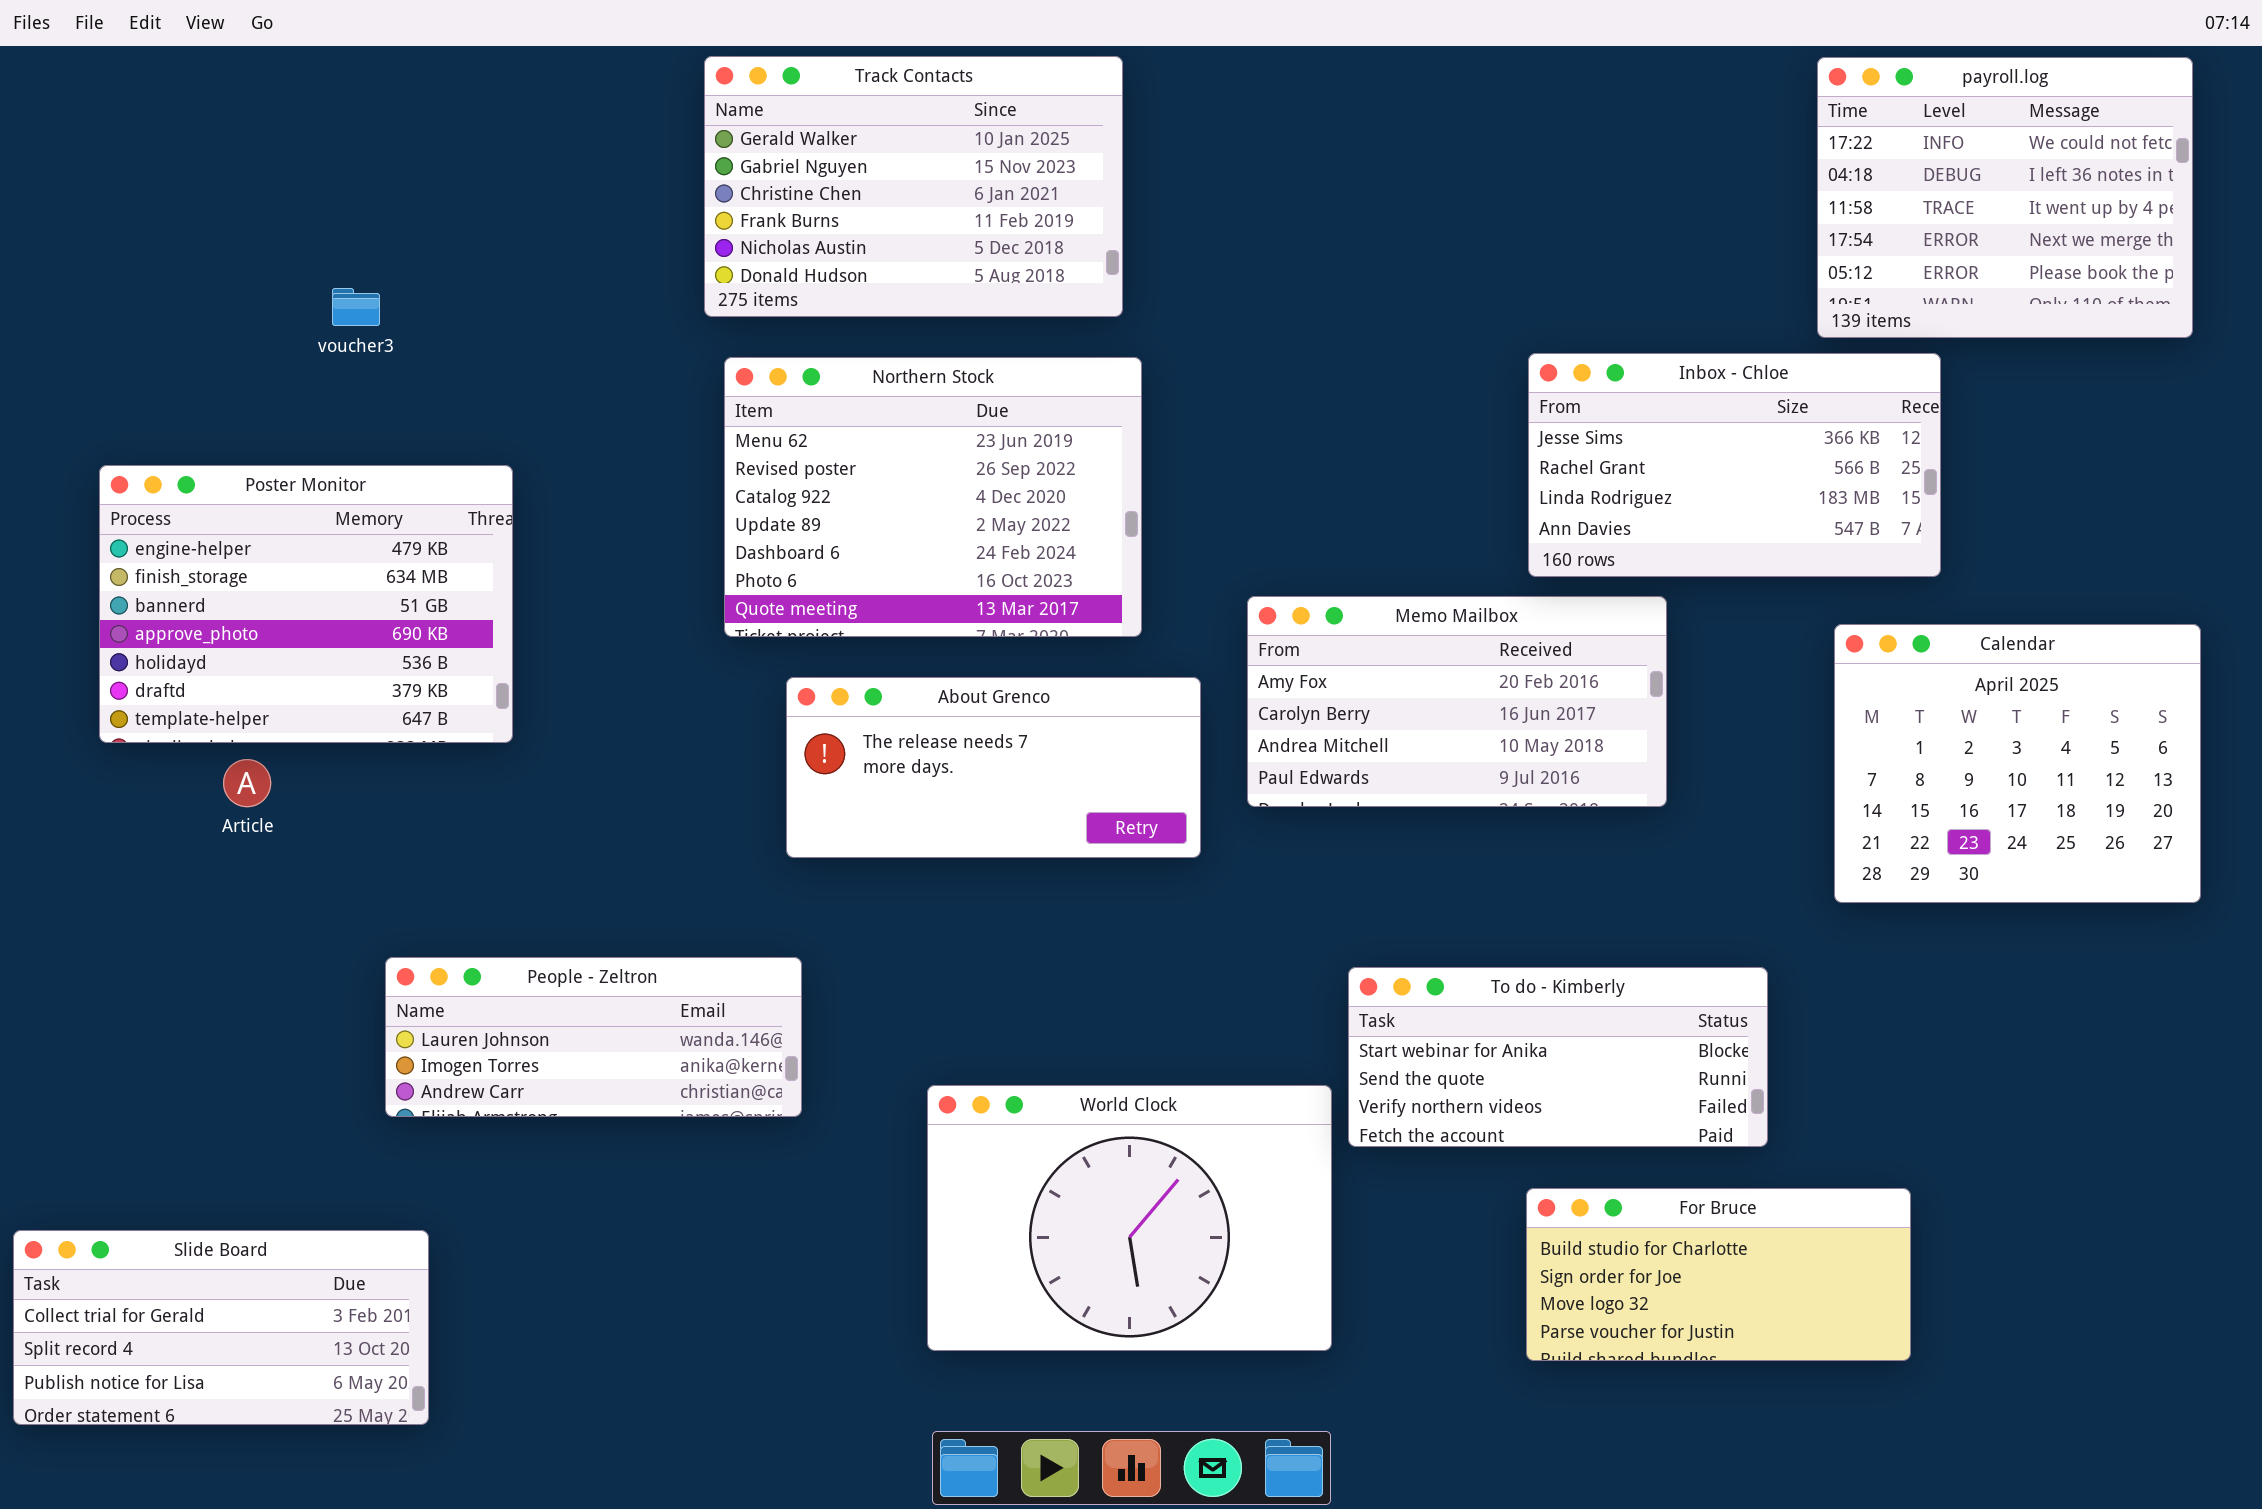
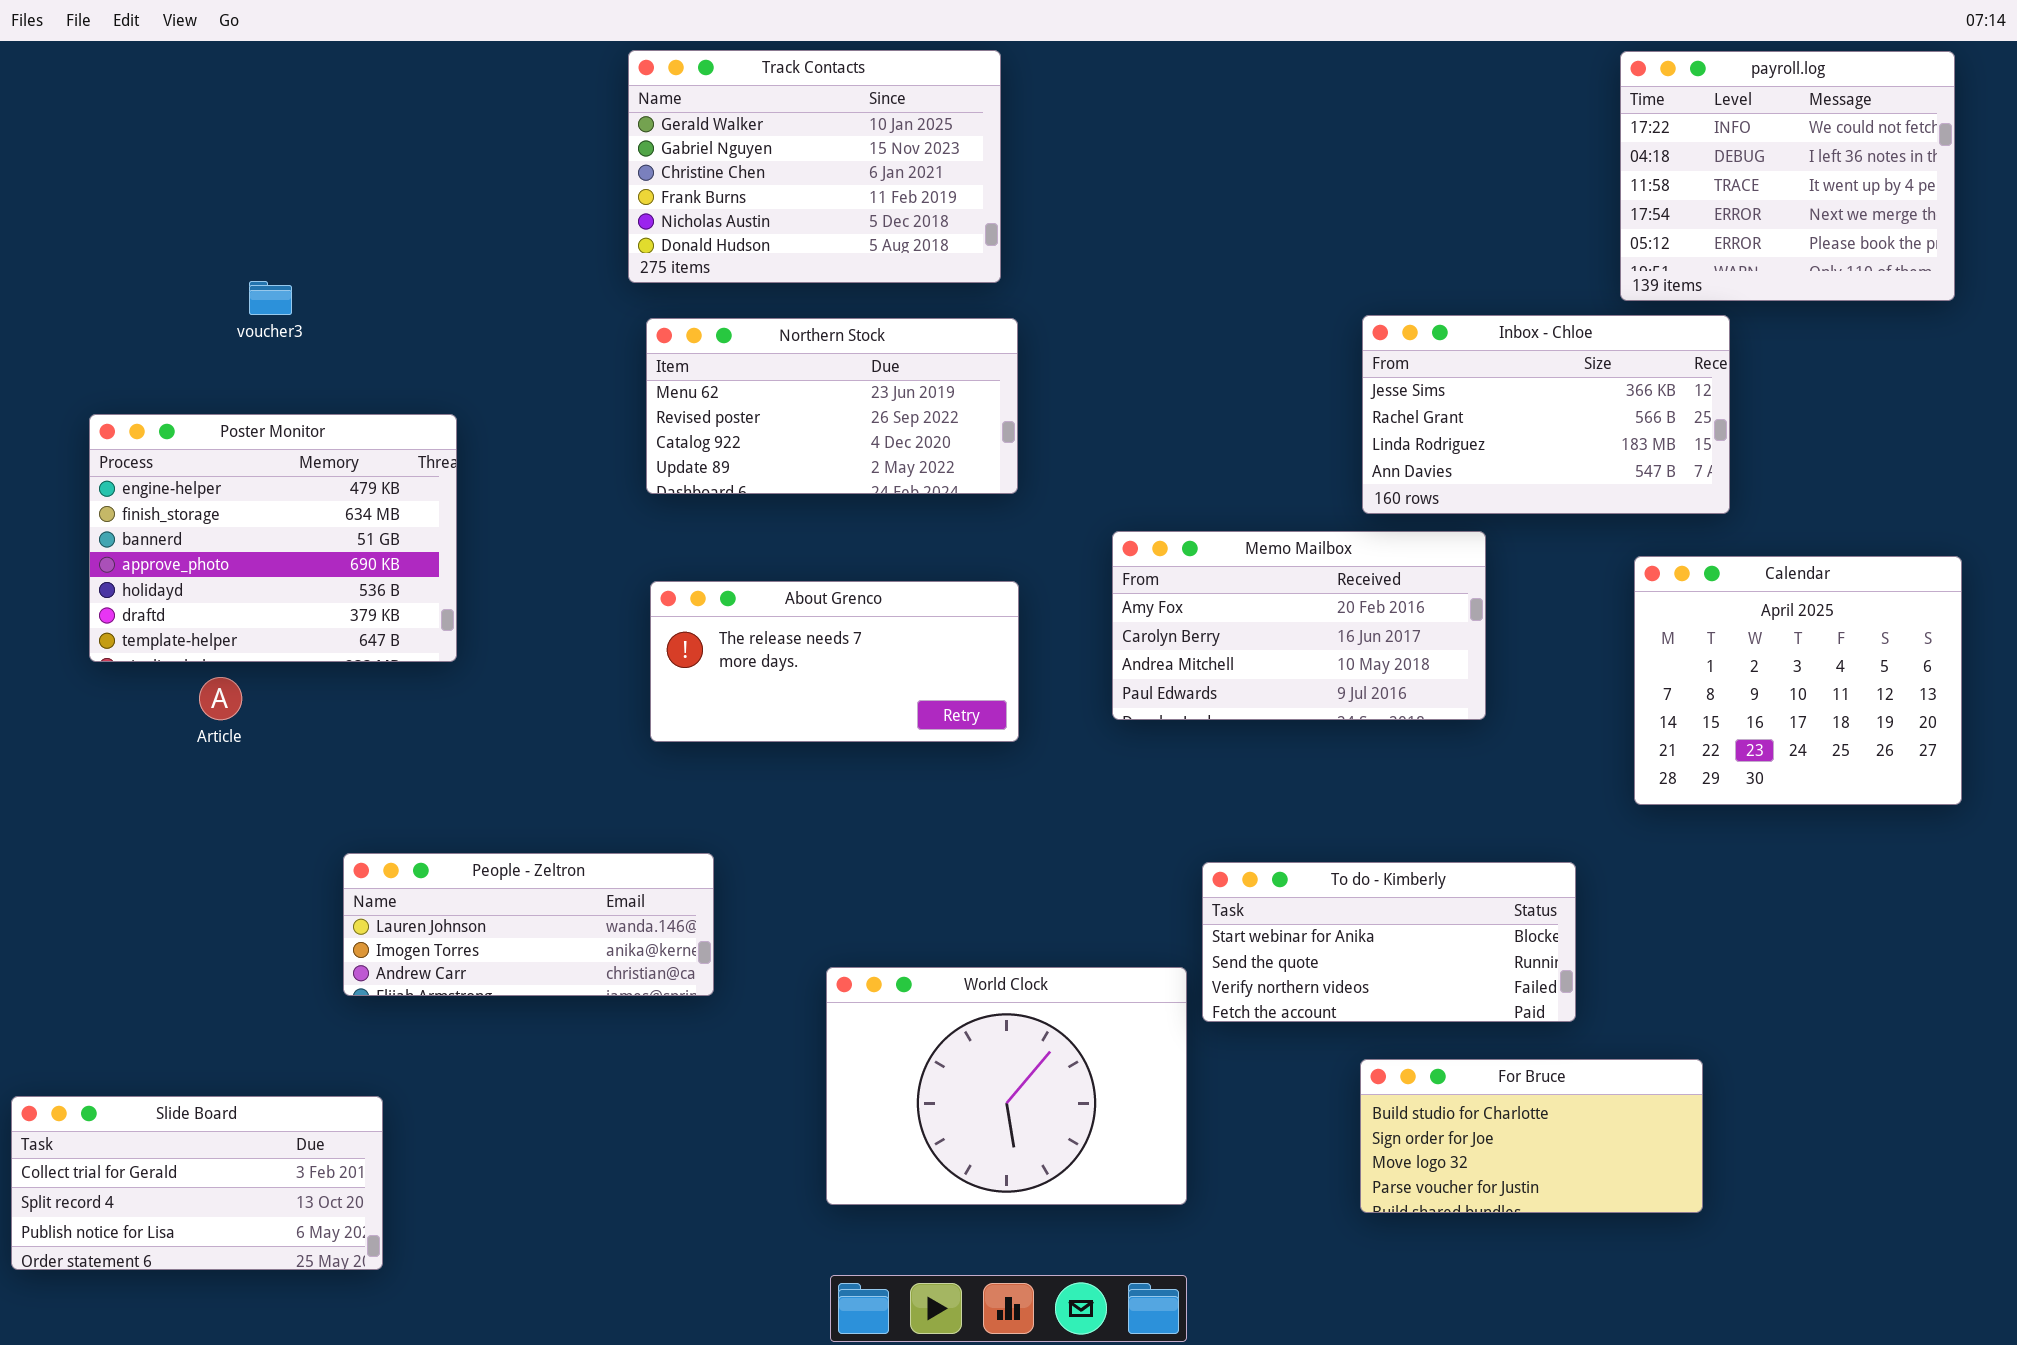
voucher3: [332,288,380,326] -> [249,281,292,315], moved
Northern Stock: [724,357,1142,637] -> [646,318,1018,494], resized
About Grenco: [786,677,1201,858] -> [650,581,1019,742], moved

